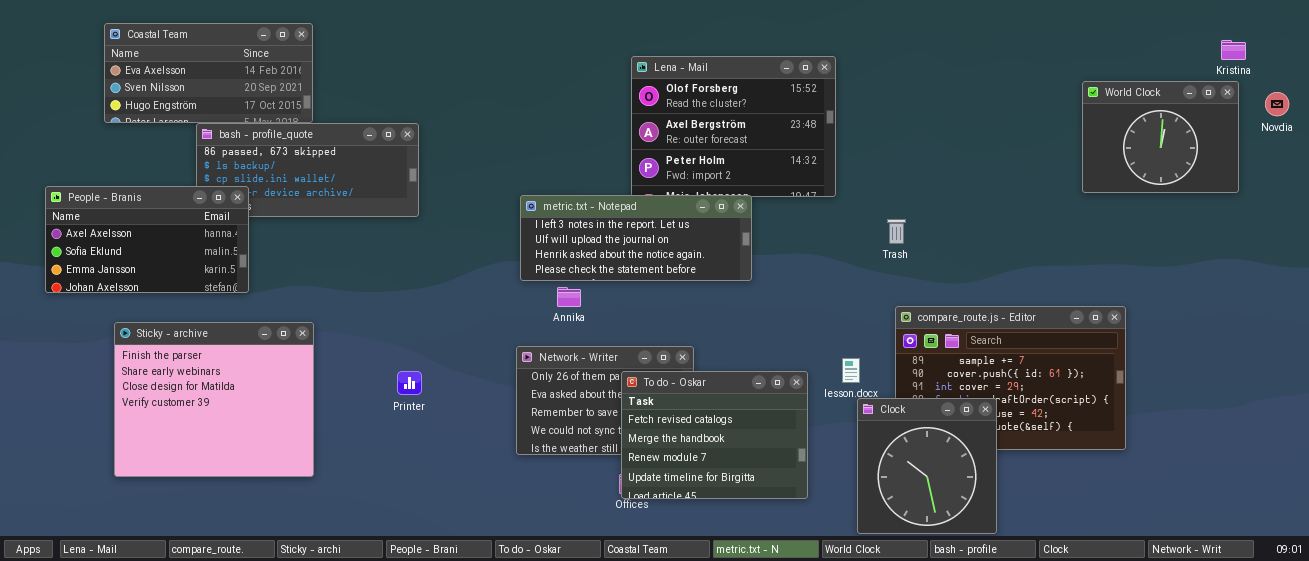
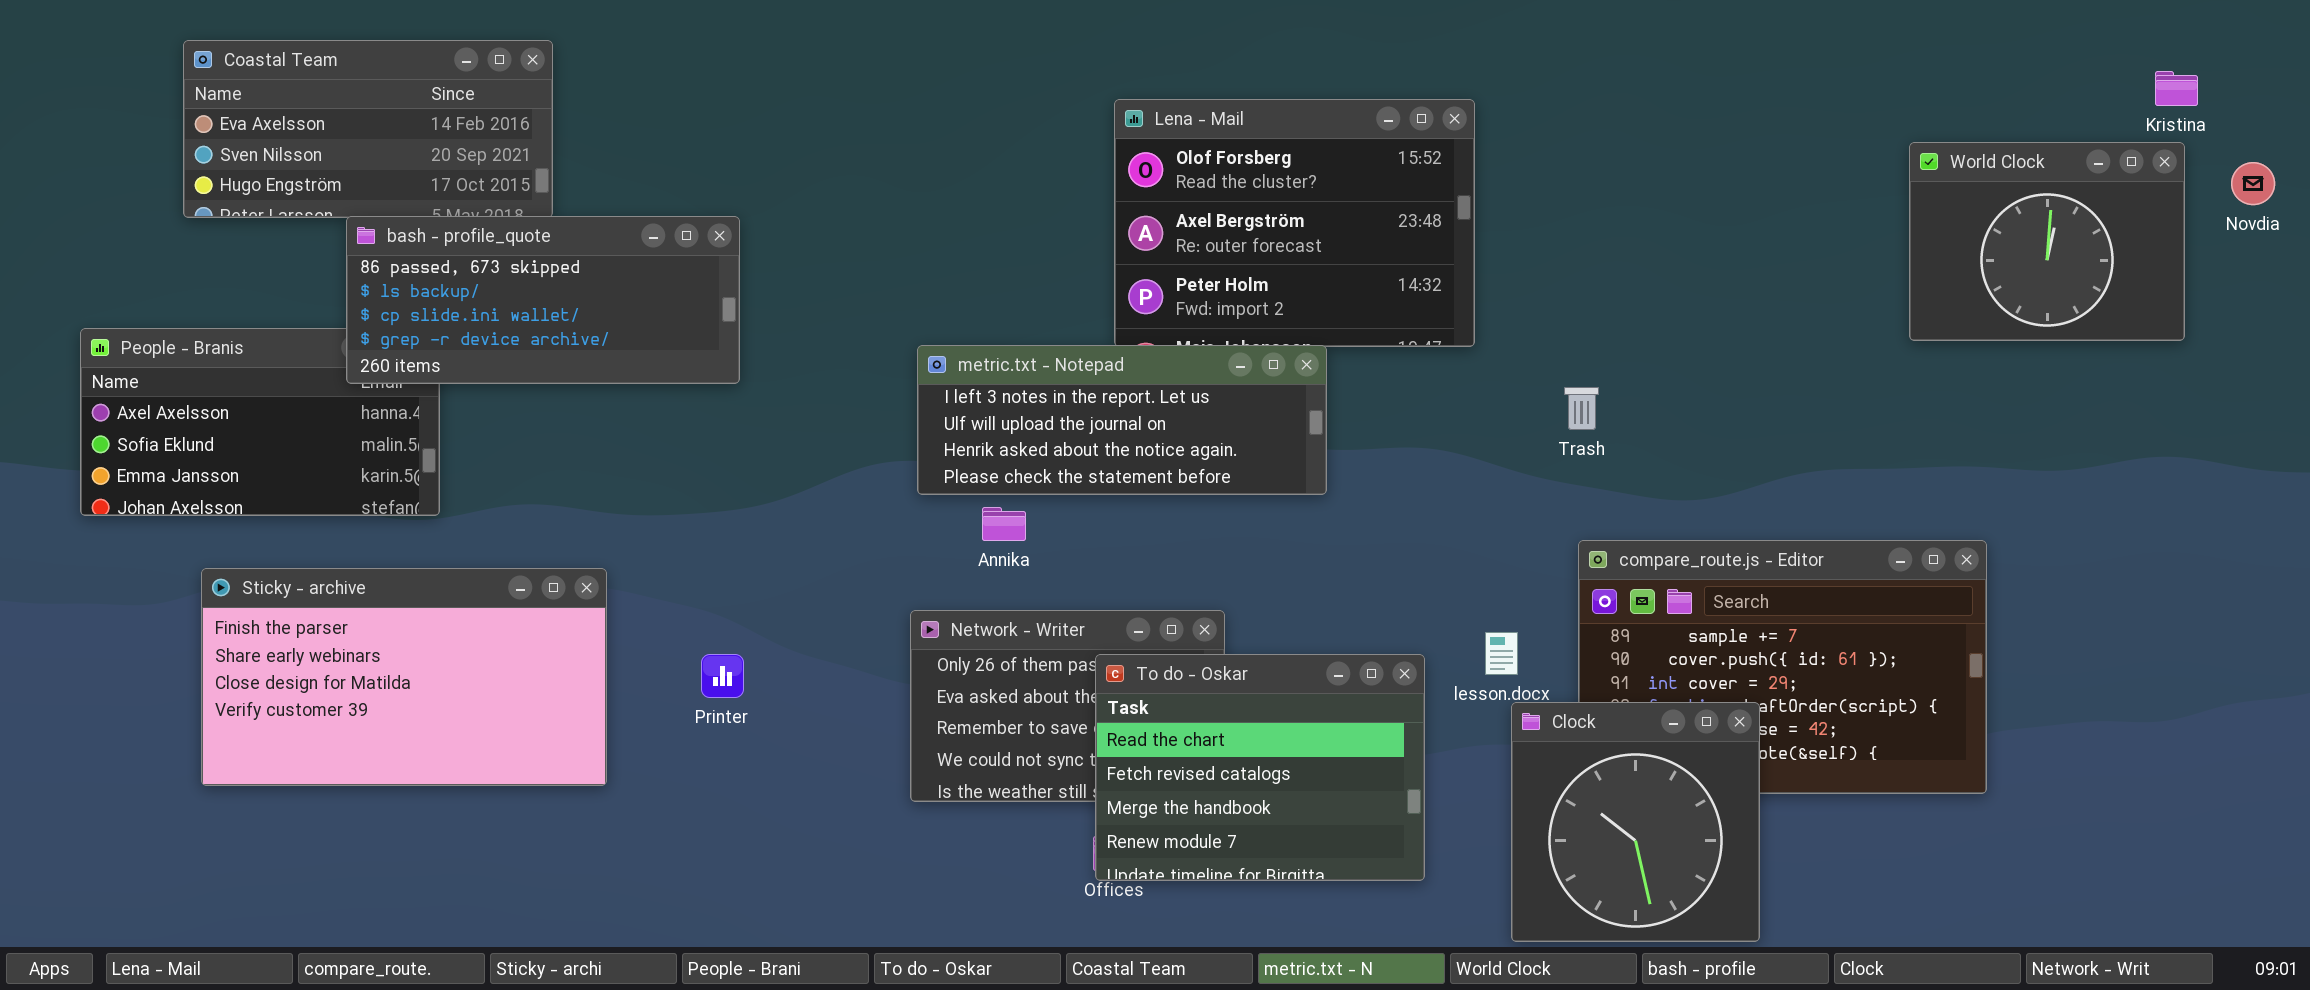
bash - profile_quote: [196,123,419,217] -> [346,216,740,384], raised
Sticky - archive: [114,322,314,477] -> [201,568,607,786], resized
To do - Oskar: [621,371,808,499] -> [1095,654,1425,881], scrolled up 1 row

